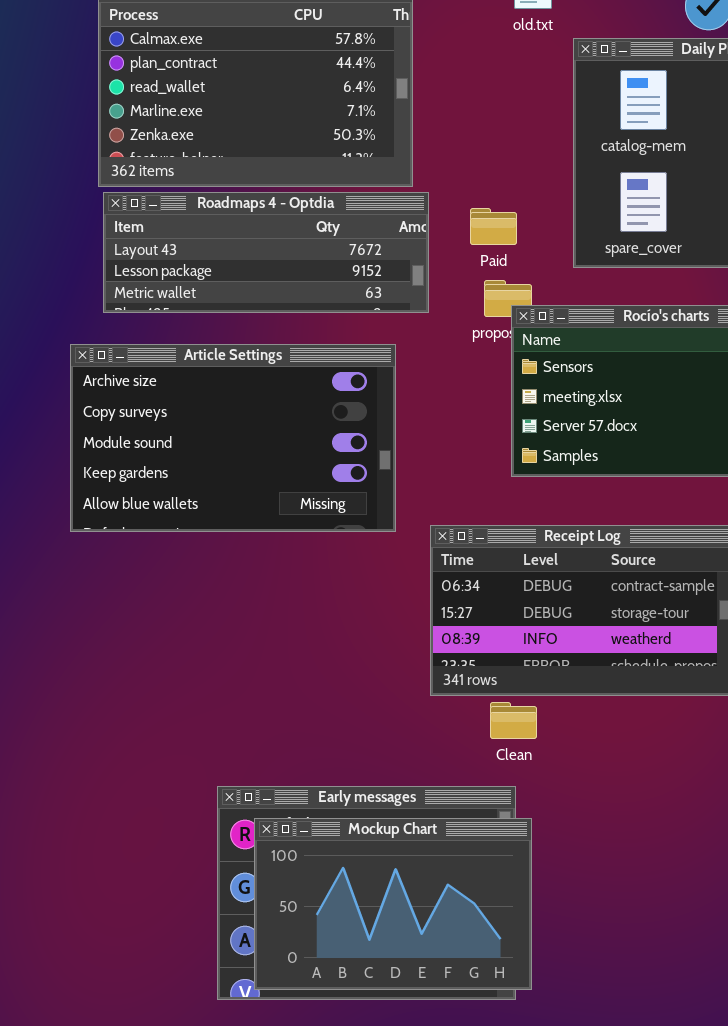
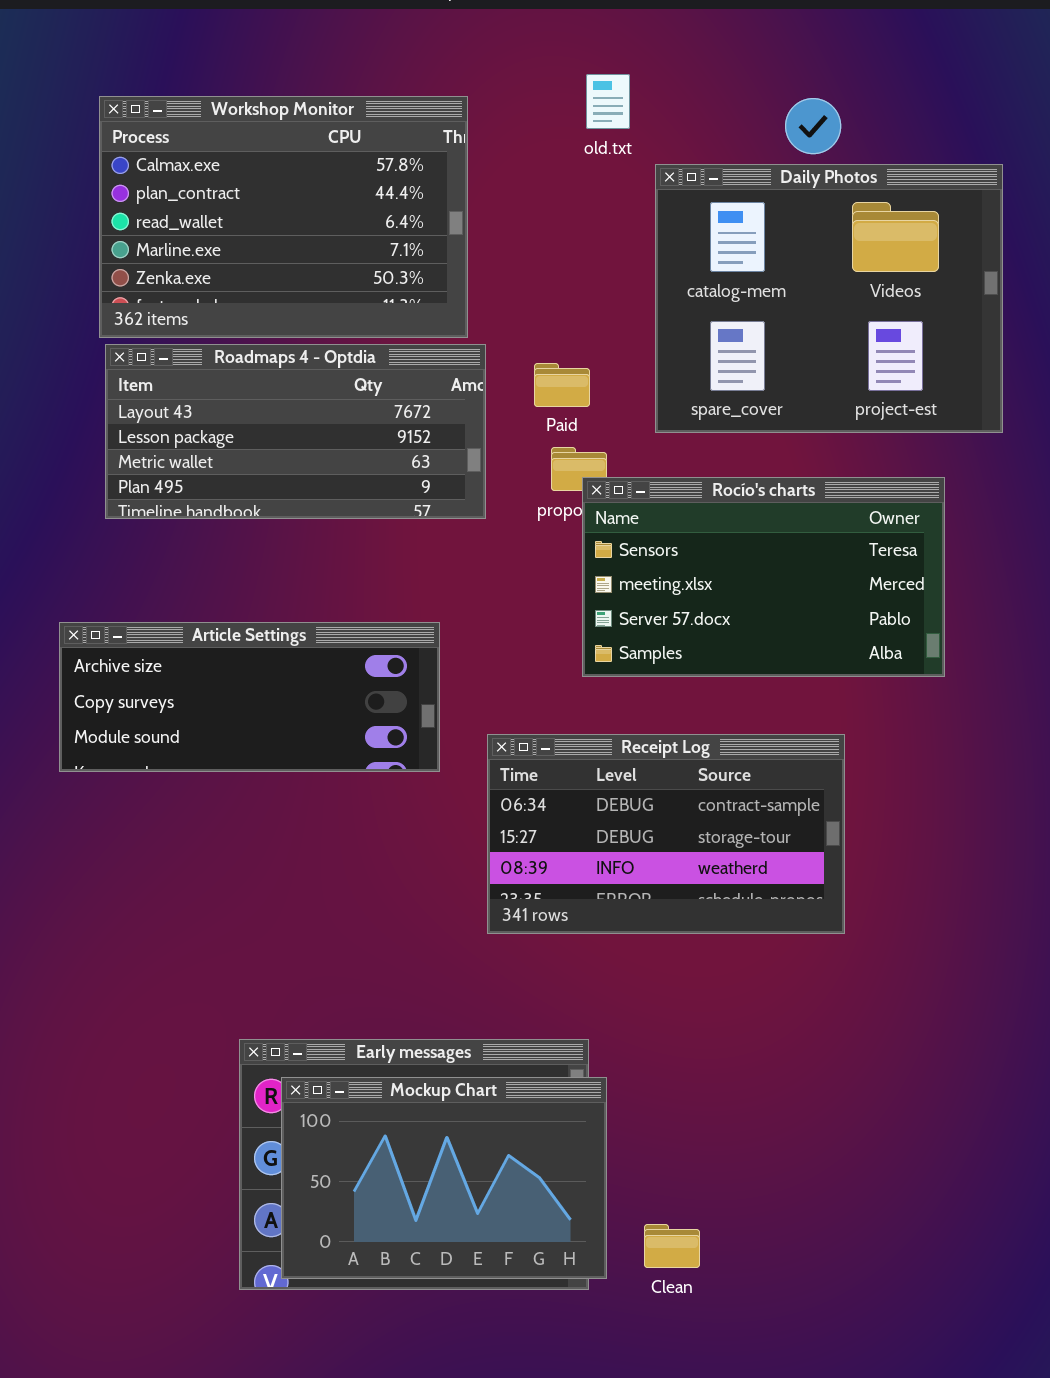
Roadmaps 4 - Optdia: [103,192,429,313] -> [105,344,486,519], resized
Article Settings: [70,344,396,532] -> [59,622,440,772], moved, resized
Clean: [490,702,537,739] -> [644,1224,700,1268], moved

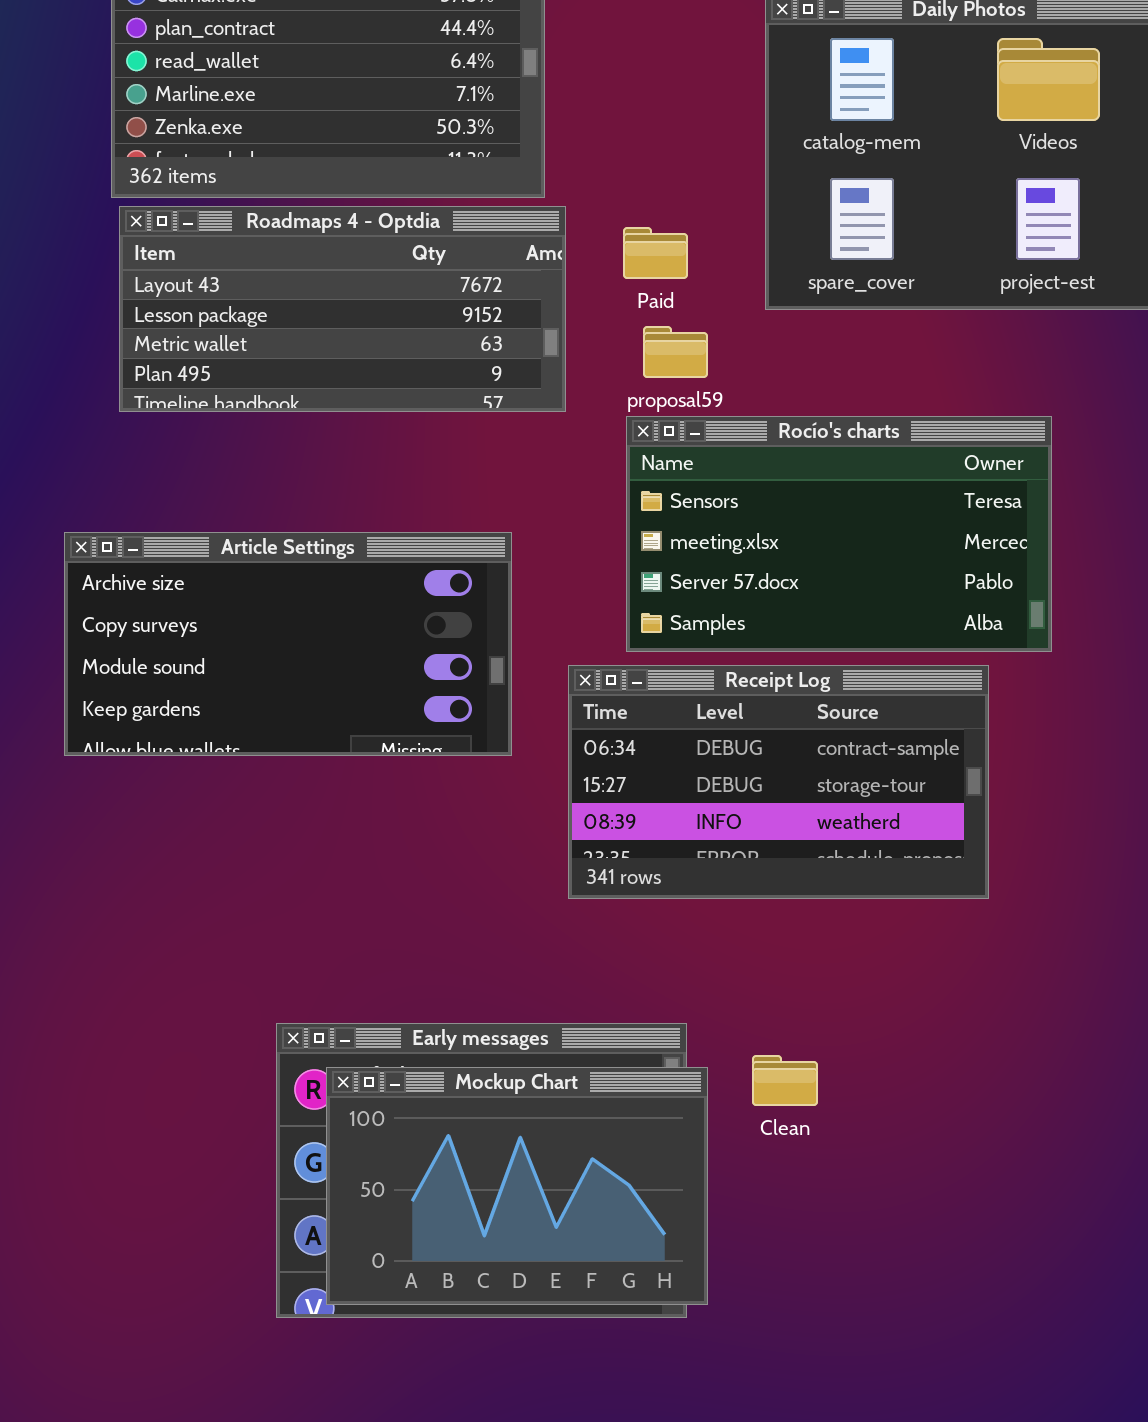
Rocío's charts: [582,477,945,677] -> [626,416,1052,652], moved
Article Settings: [59,622,440,772] -> [64,532,512,756], resized
Clean: [644,1224,700,1268] -> [752,1055,818,1106], moved

